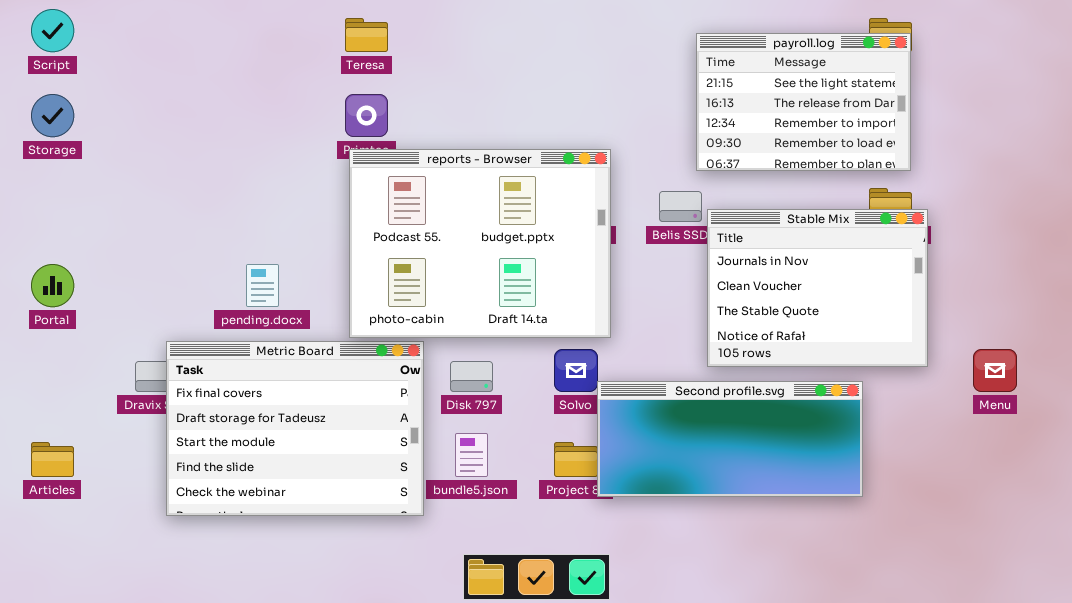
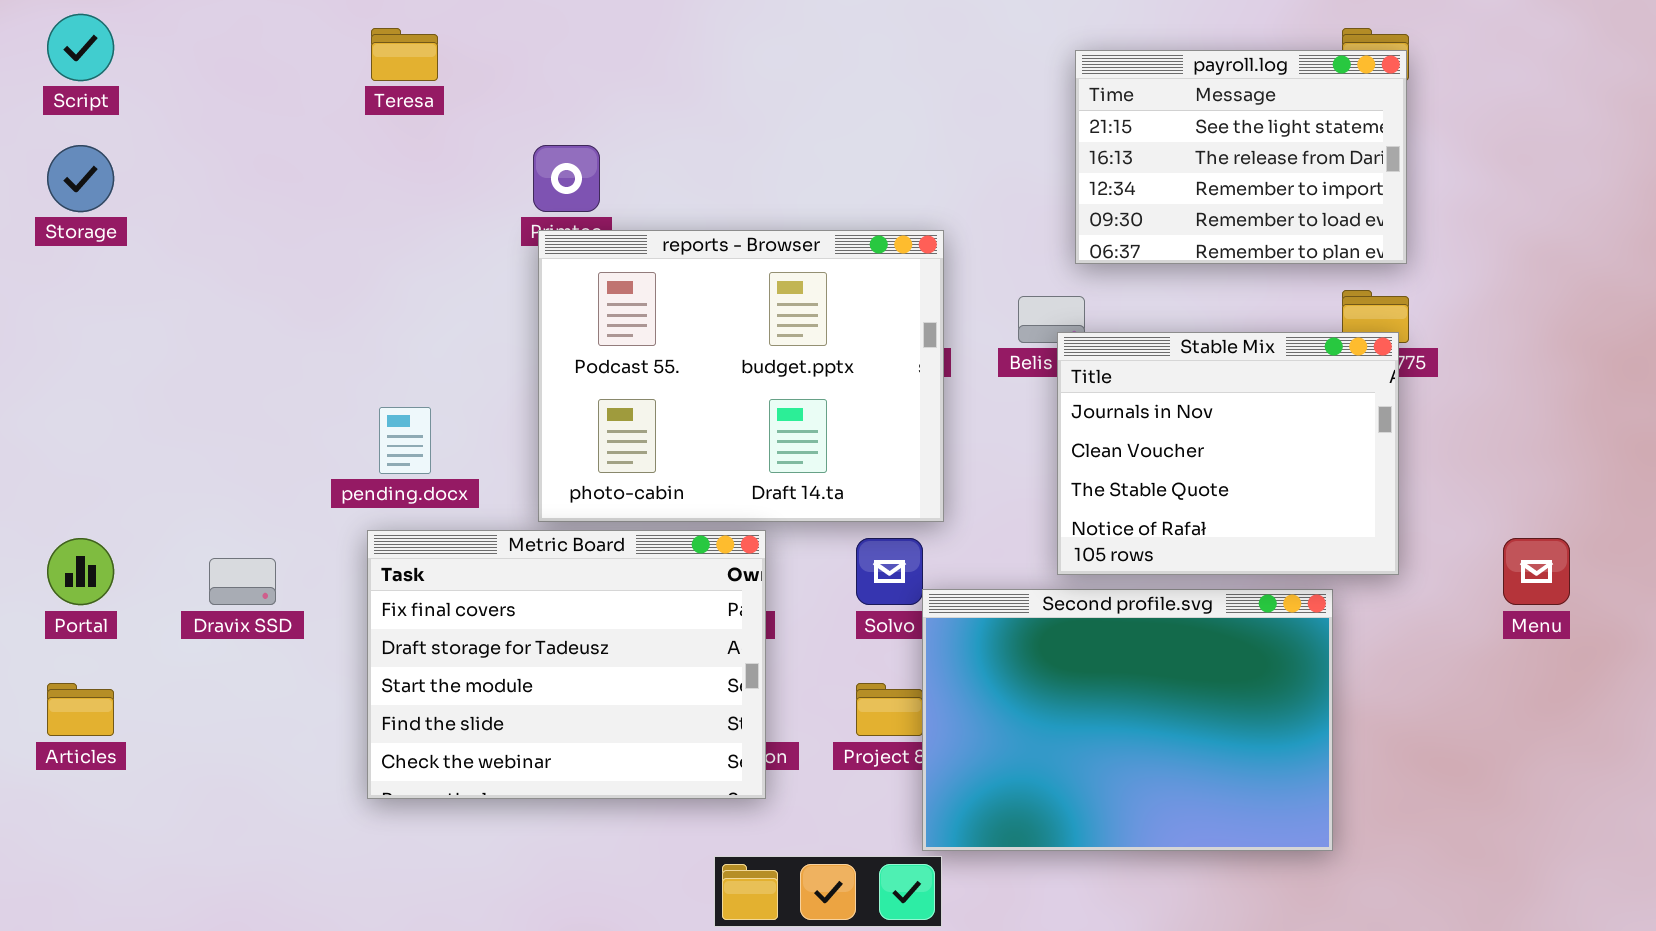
Teresa: [345,18,388,52] -> [371,28,438,81], moved
Stable Mix: [707,209,928,367] -> [1057,332,1399,575], moved
Portal: [31,264,74,307] -> [47,538,114,605], moved
Metric Board: [166,341,424,516] -> [367,530,766,799], moved
Second profile.svg: [597,381,863,497] -> [922,589,1333,851], resized

